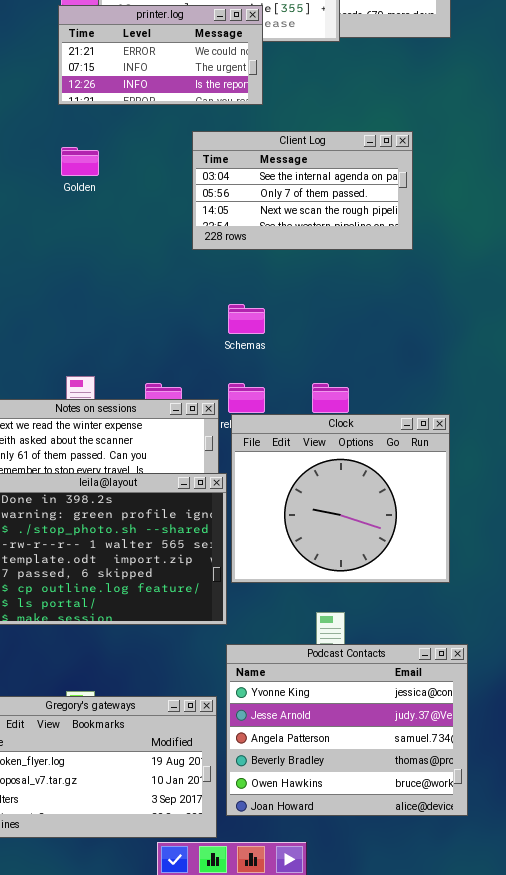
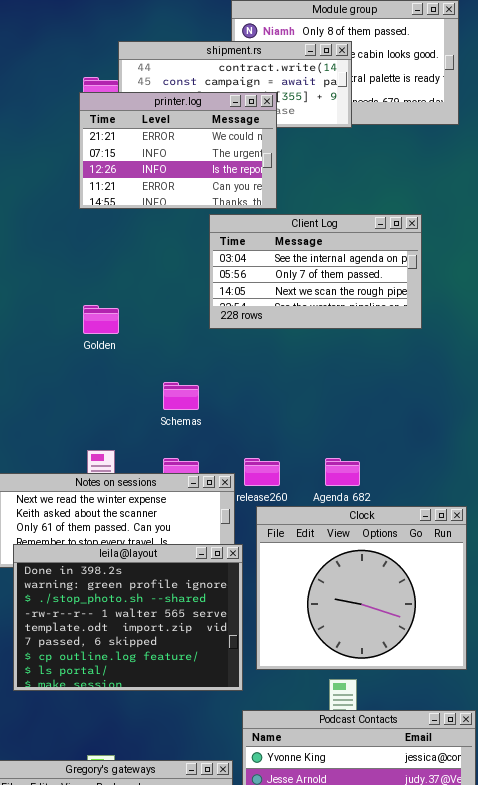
printer.log: [58,5,263,105] -> [79,92,277,209], resized
Golden: [61,147,99,176] -> [83,305,119,334], moved
Schemas: [228,304,265,334] -> [163,382,199,410], moved
Clock: [231,414,450,583] -> [256,506,467,670], moved

